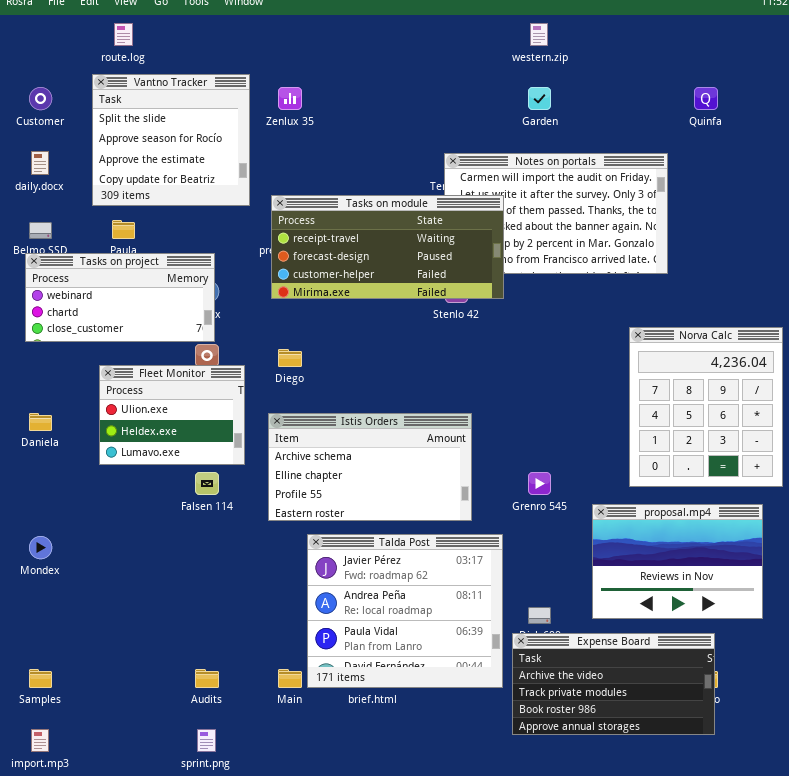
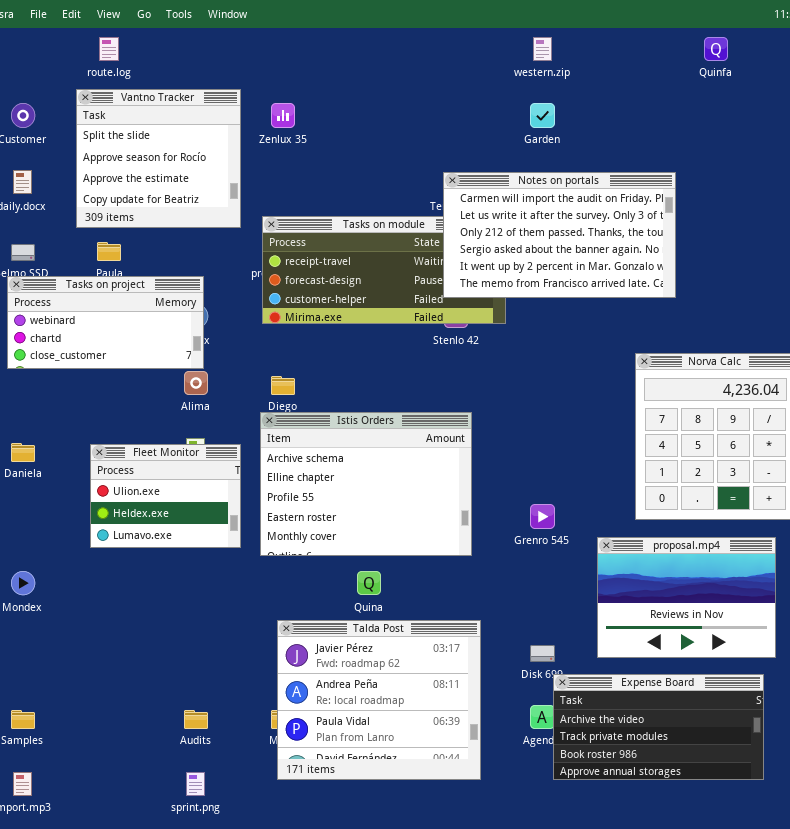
Quinfa: [694,87,718,110] -> [704,37,728,61], moved
Notes on portals: [444,153,668,274] -> [443,172,676,298], raised
Fleet Monitor: [99,365,245,465] -> [90,444,241,548], moved
Istis Orders: [268,413,472,521] -> [260,412,472,556], resized
Talda Post: [307,534,503,688] -> [277,620,481,780], moved
Expense Board: [512,633,715,735] -> [553,674,764,780], moved

